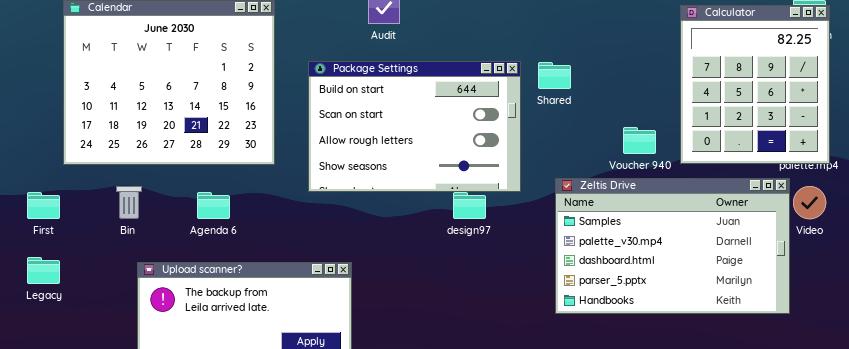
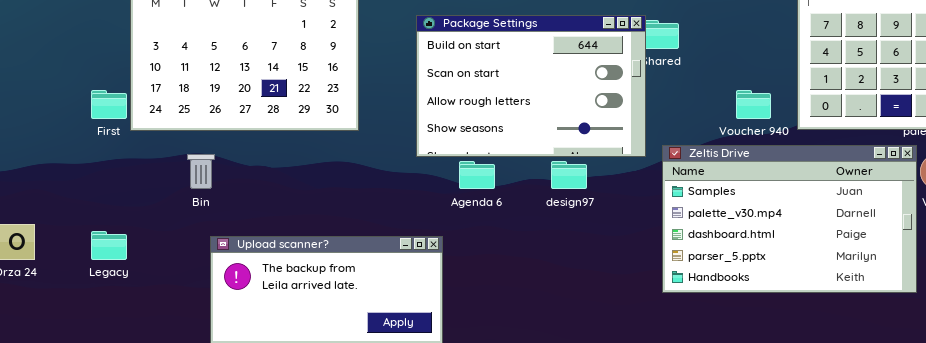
Package Settings: [308,61,521,192] -> [416,15,646,157], moved
First: [27,192,60,219] -> [91,90,127,119], moved
Agenda 6: [197,192,230,219] -> [459,161,495,189], moved

